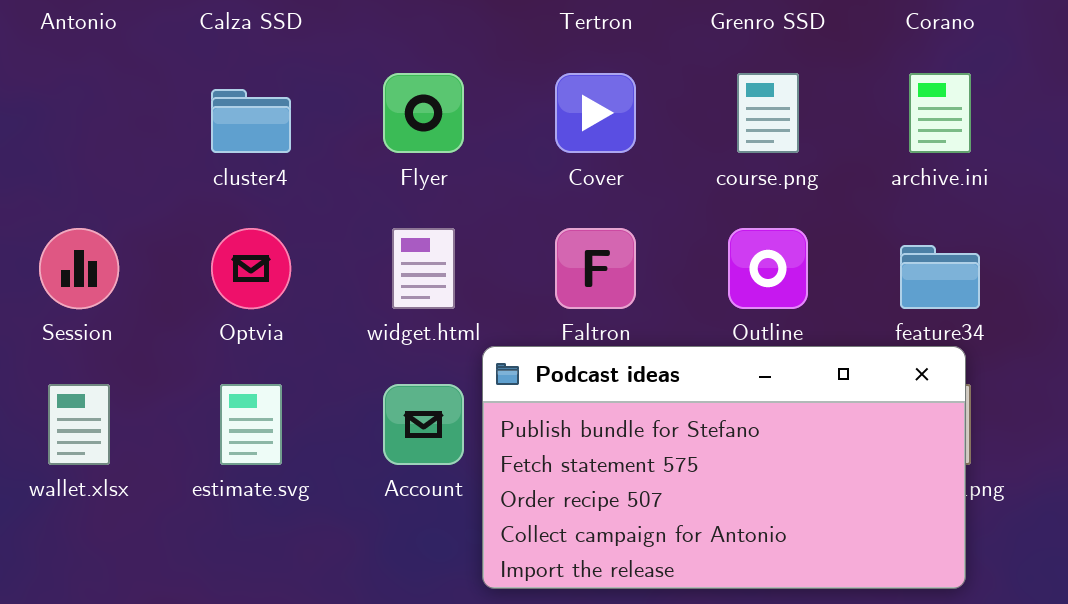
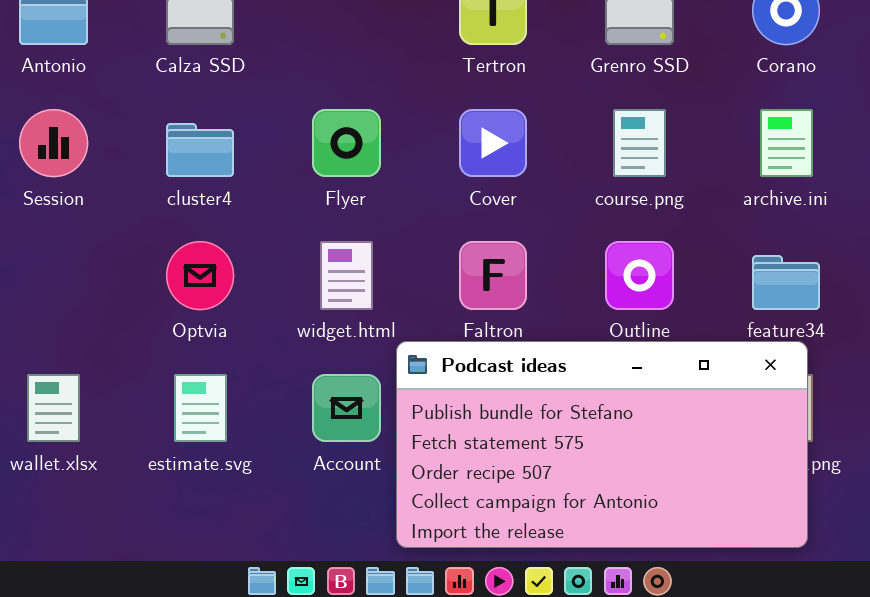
Session: [39,228,119,309] -> [19,109,88,177], moved

